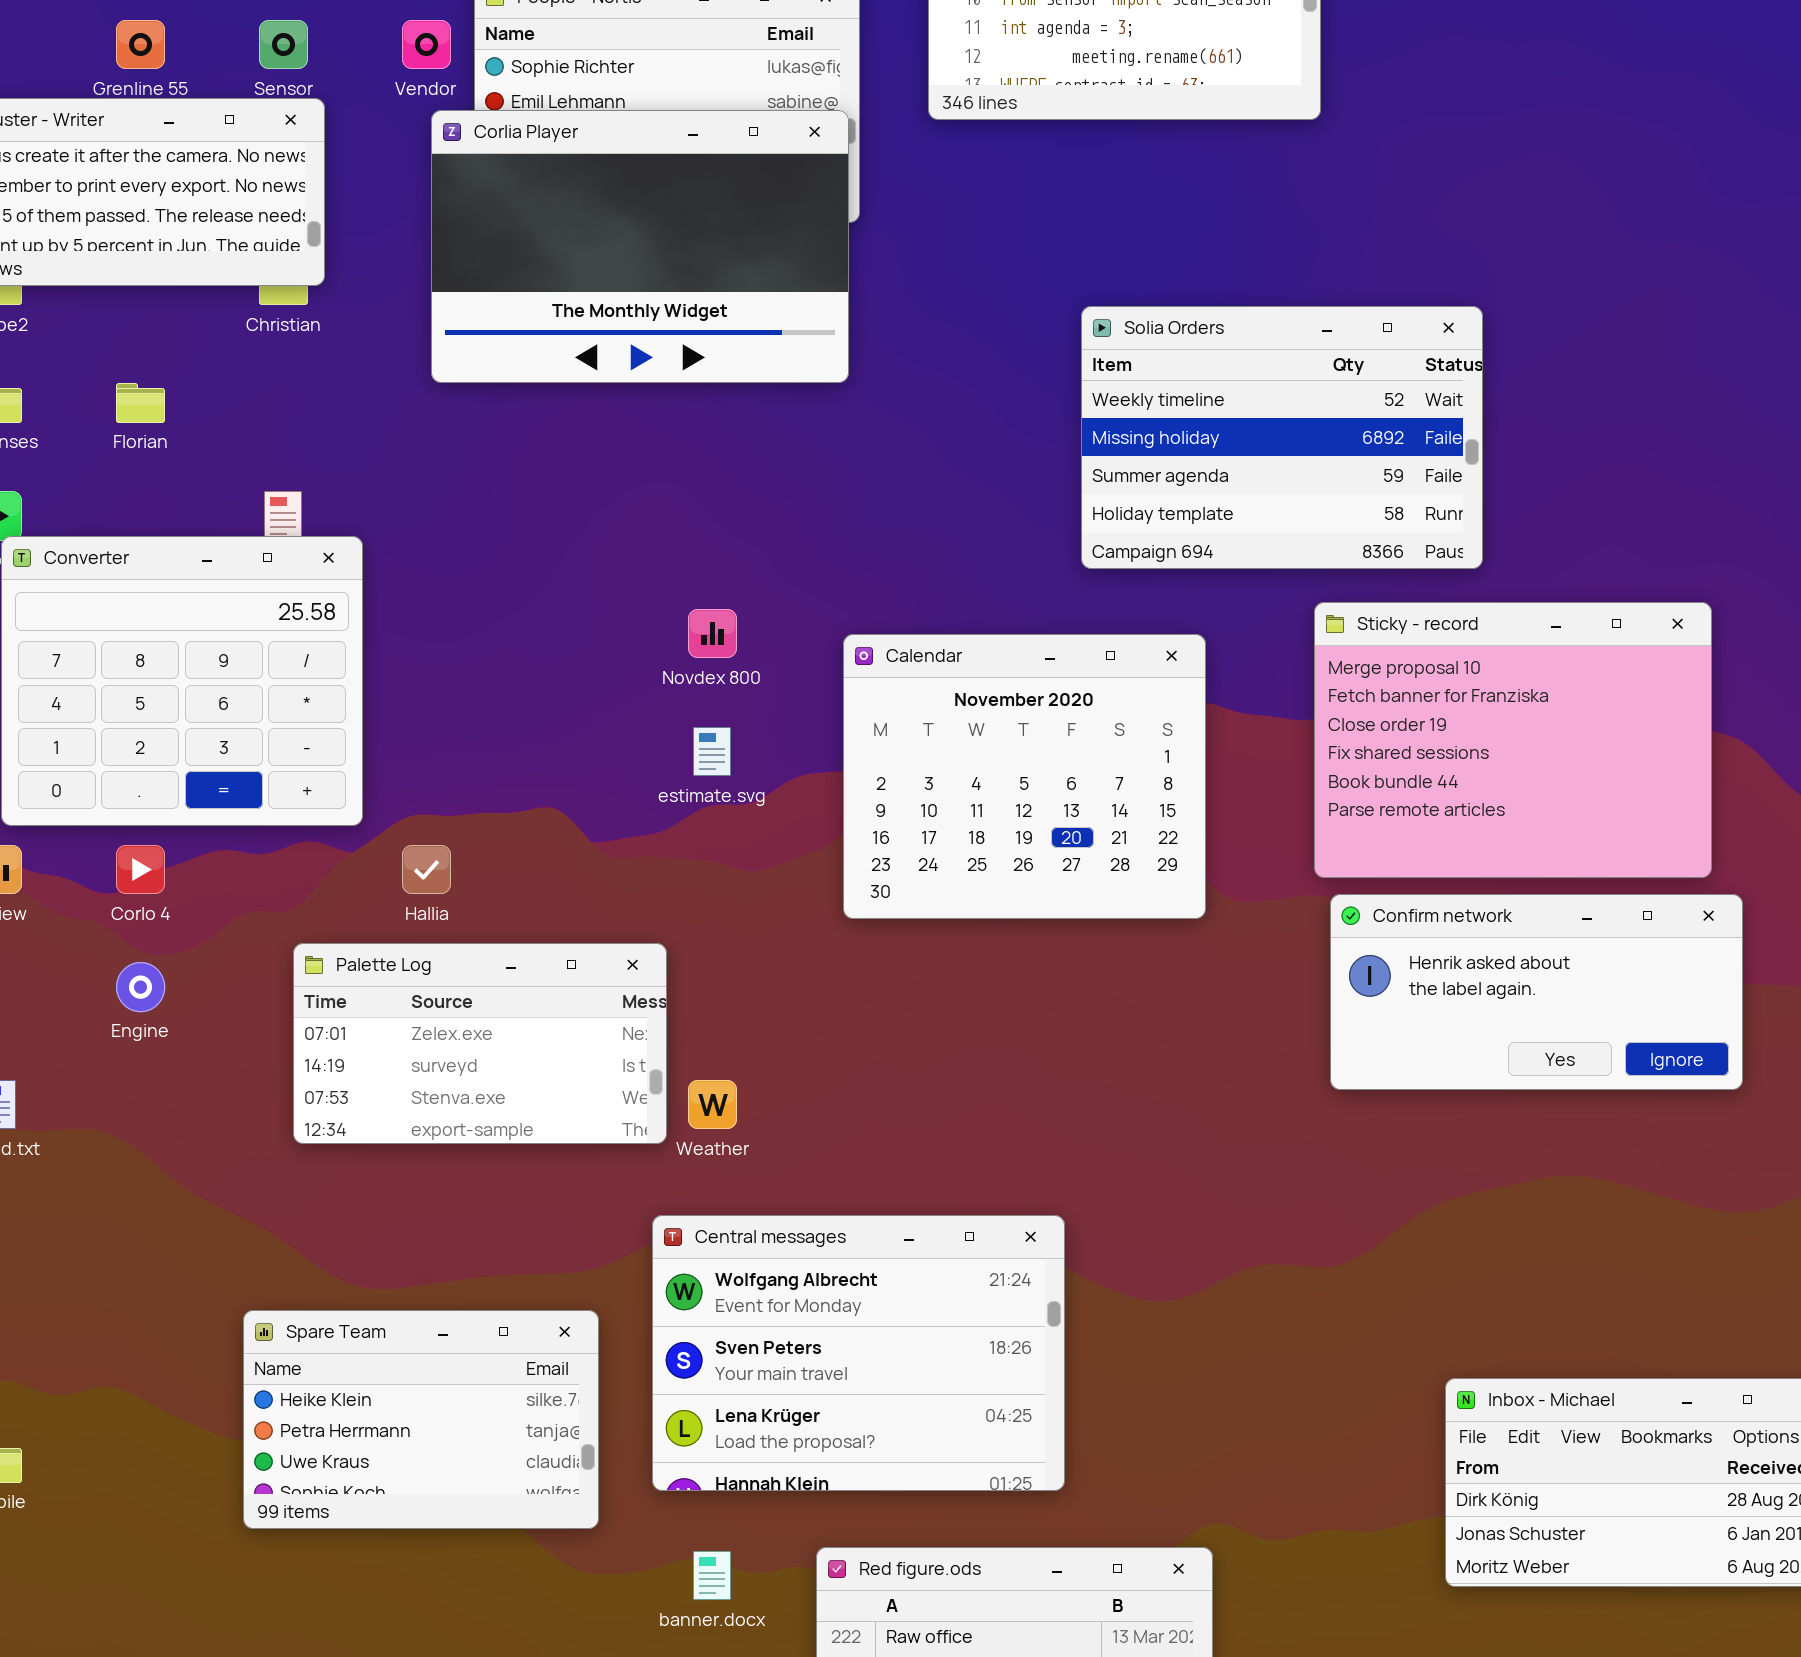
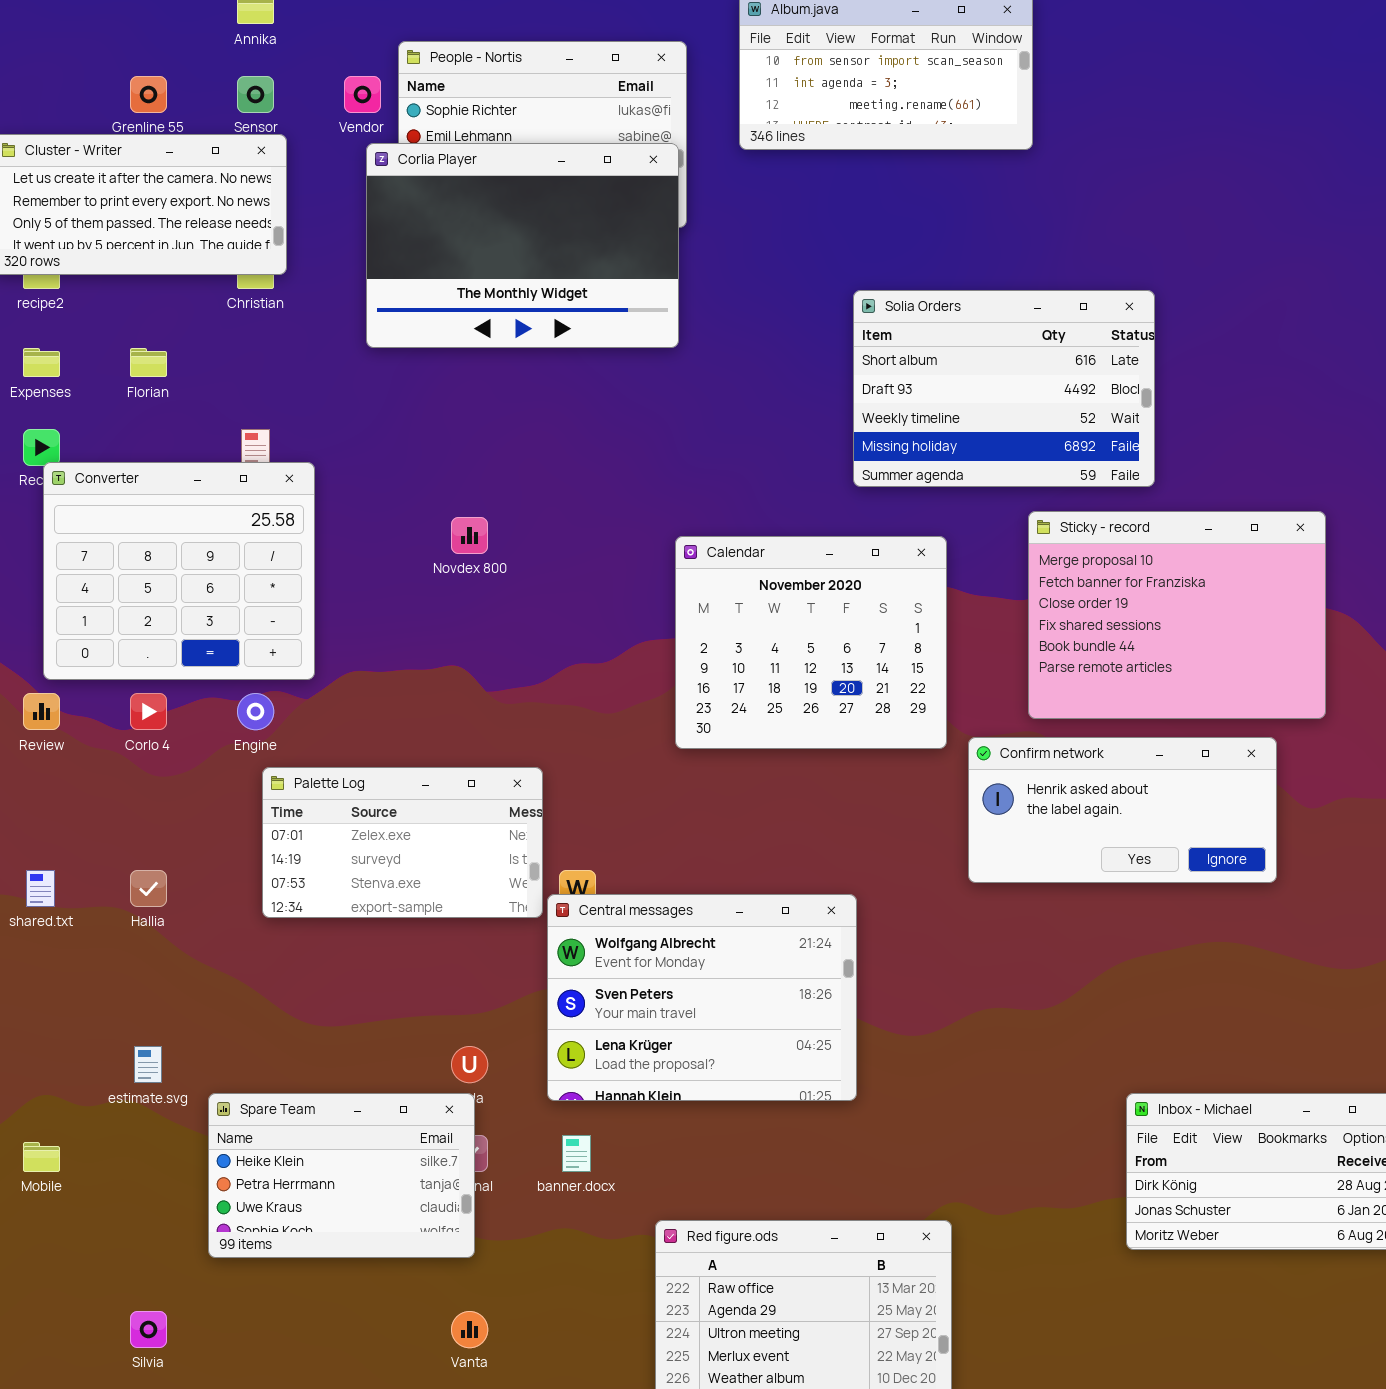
Solia Orders: [1081,306,1483,569] -> [853,290,1155,487], scrolled up 2 rows
Novdex 800: [688,609,737,658] -> [451,517,488,554], moved
estimate.svg: [693,727,731,776] -> [134,1046,162,1083], moved
Hallia: [402,845,451,894] -> [130,870,167,907], moved
Confirm network: [1330,894,1743,1090] -> [968,737,1277,883], moved
Engine: [116,962,165,1012] -> [237,693,274,730], moved
Central messages: [652,1215,1065,1491] -> [547,894,857,1101], moved
Spare Team: [243,1310,599,1529] -> [208,1093,475,1258], moved
banner.docx: [693,1551,731,1600] -> [562,1135,591,1172], moved

